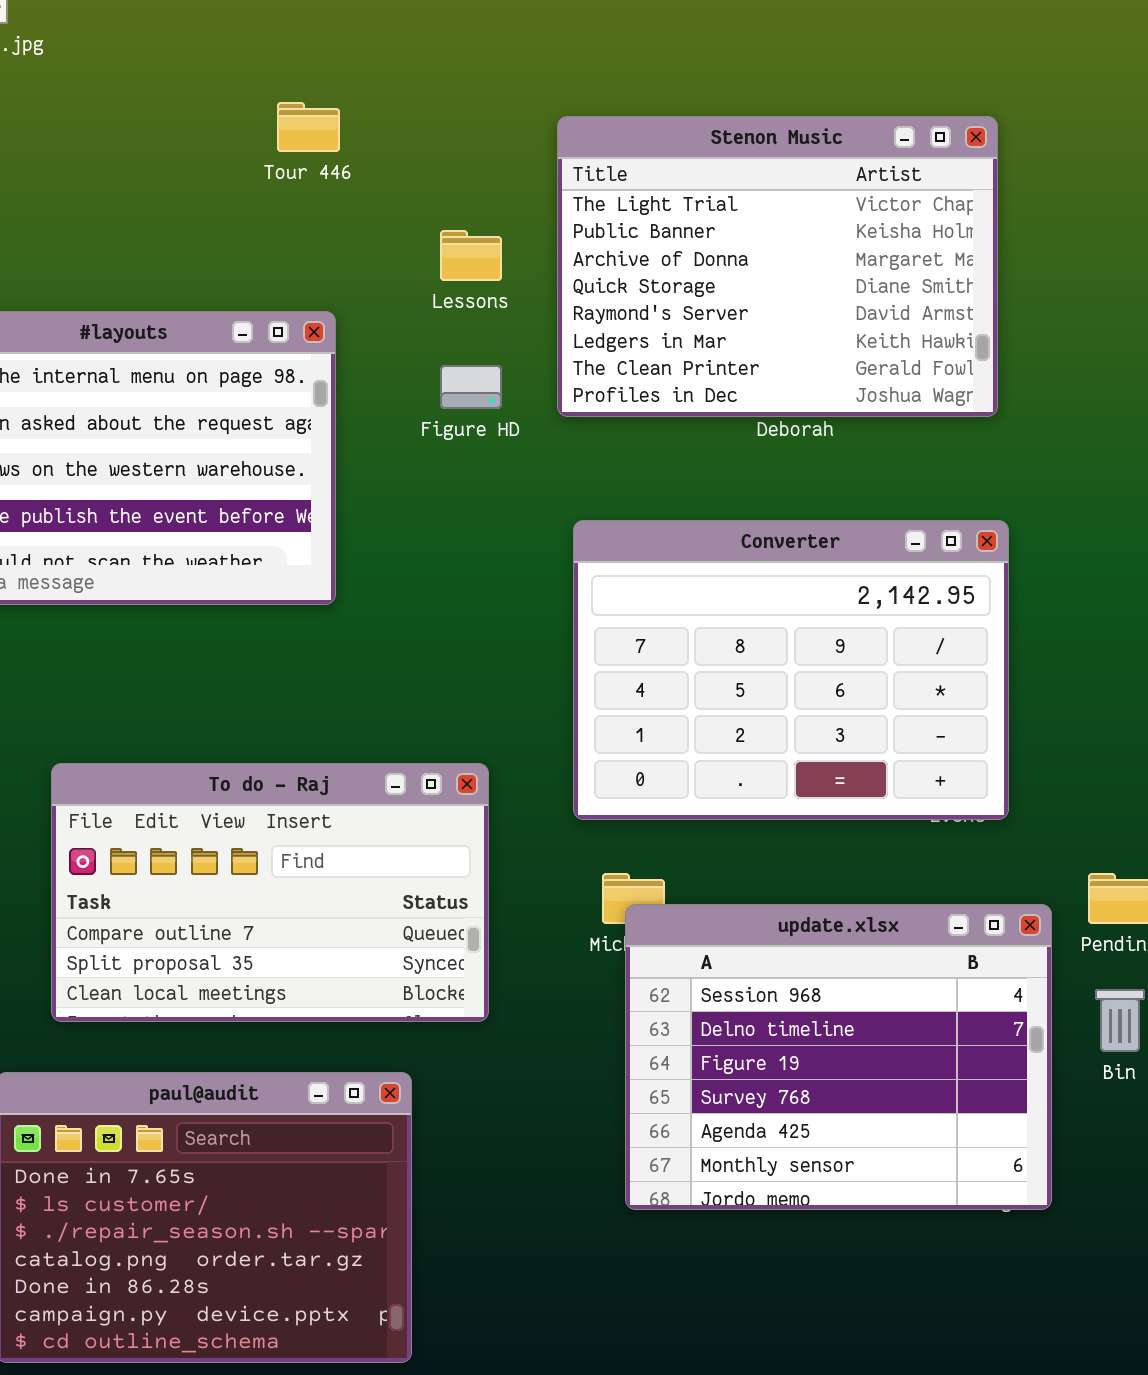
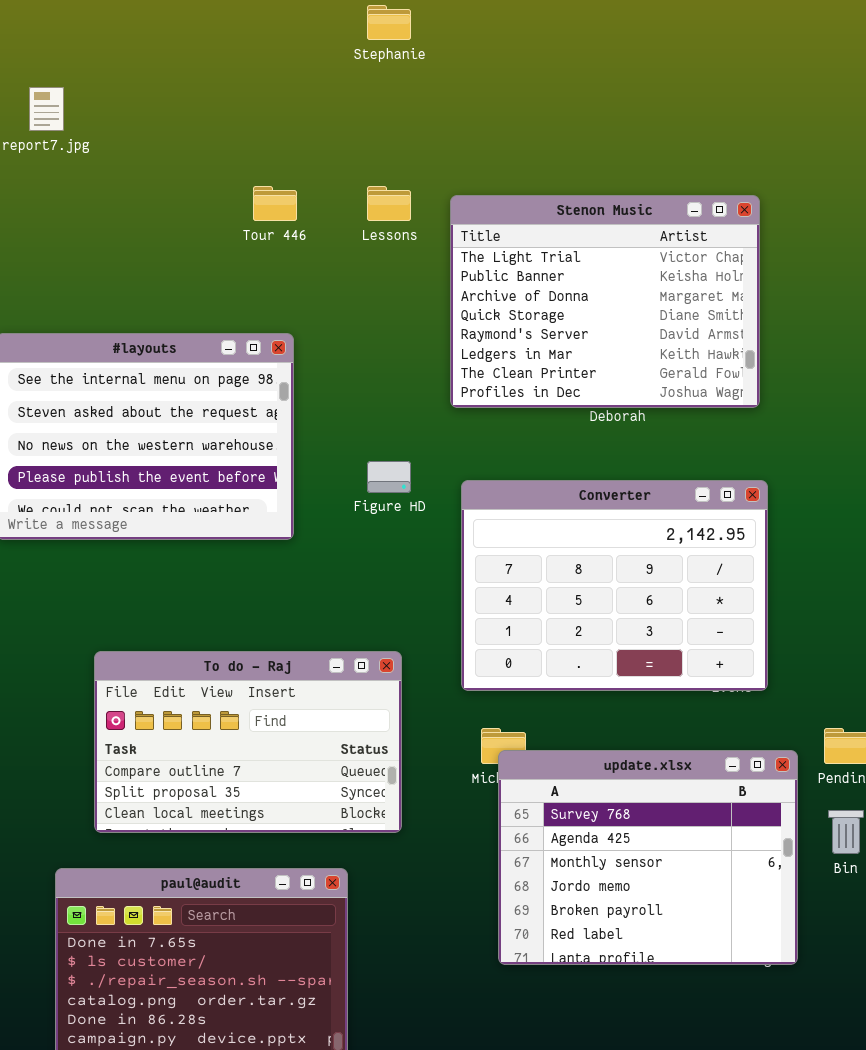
Lessons: [440,230,502,281] -> [367,186,411,221], moved
Figure HD: [440,365,502,409] -> [367,461,411,493], moved
update.xlsx: [625,904,1052,1210] -> [498,750,798,965], scrolled down 3 rows

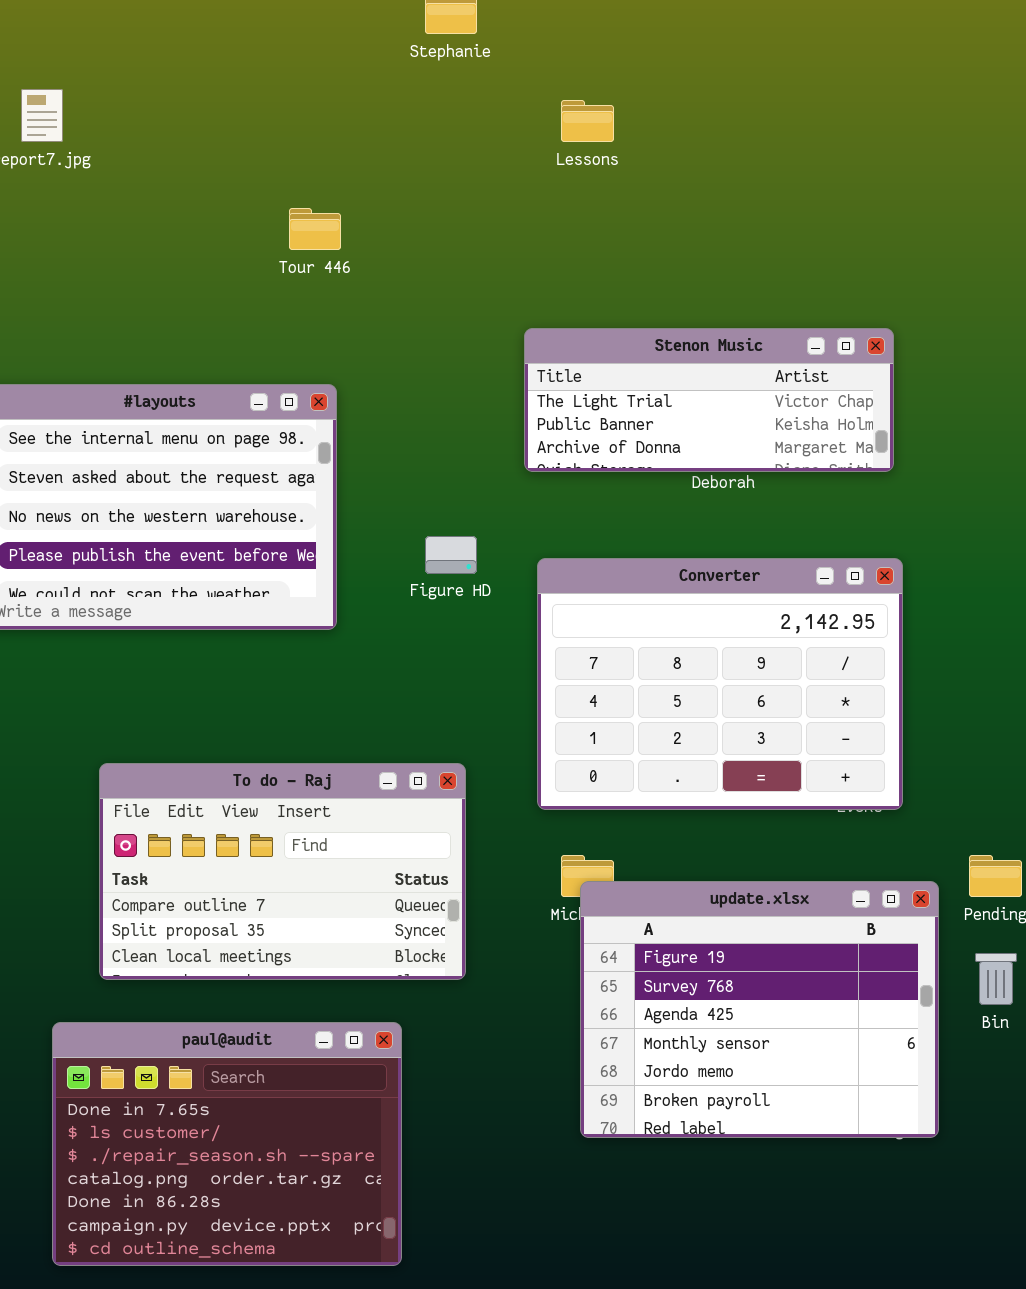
Lessons: [367,186,411,221] -> [561,100,614,142], moved
Stenon Music: [450,195,760,408] -> [524,328,894,472], resized
update.xlsx: [498,750,798,965] -> [580,881,939,1138], scrolled up 1 row

